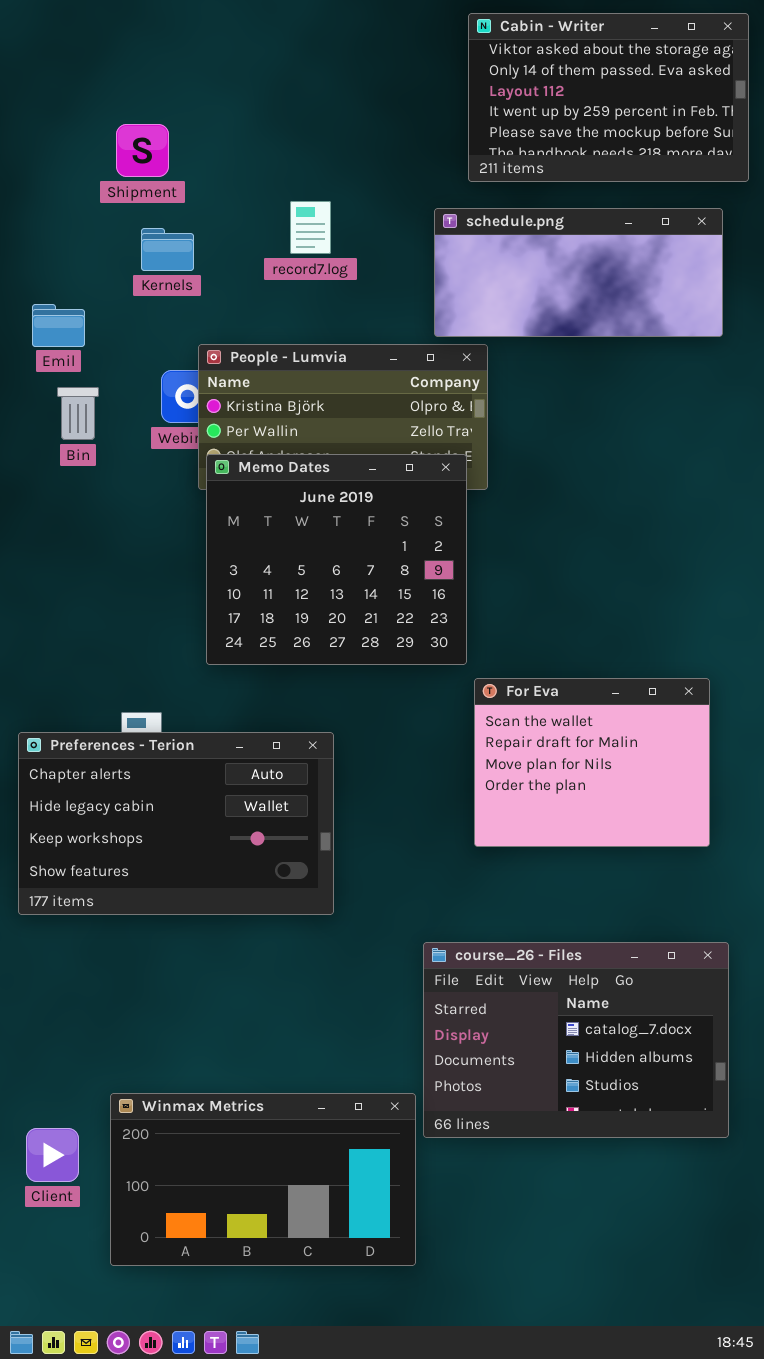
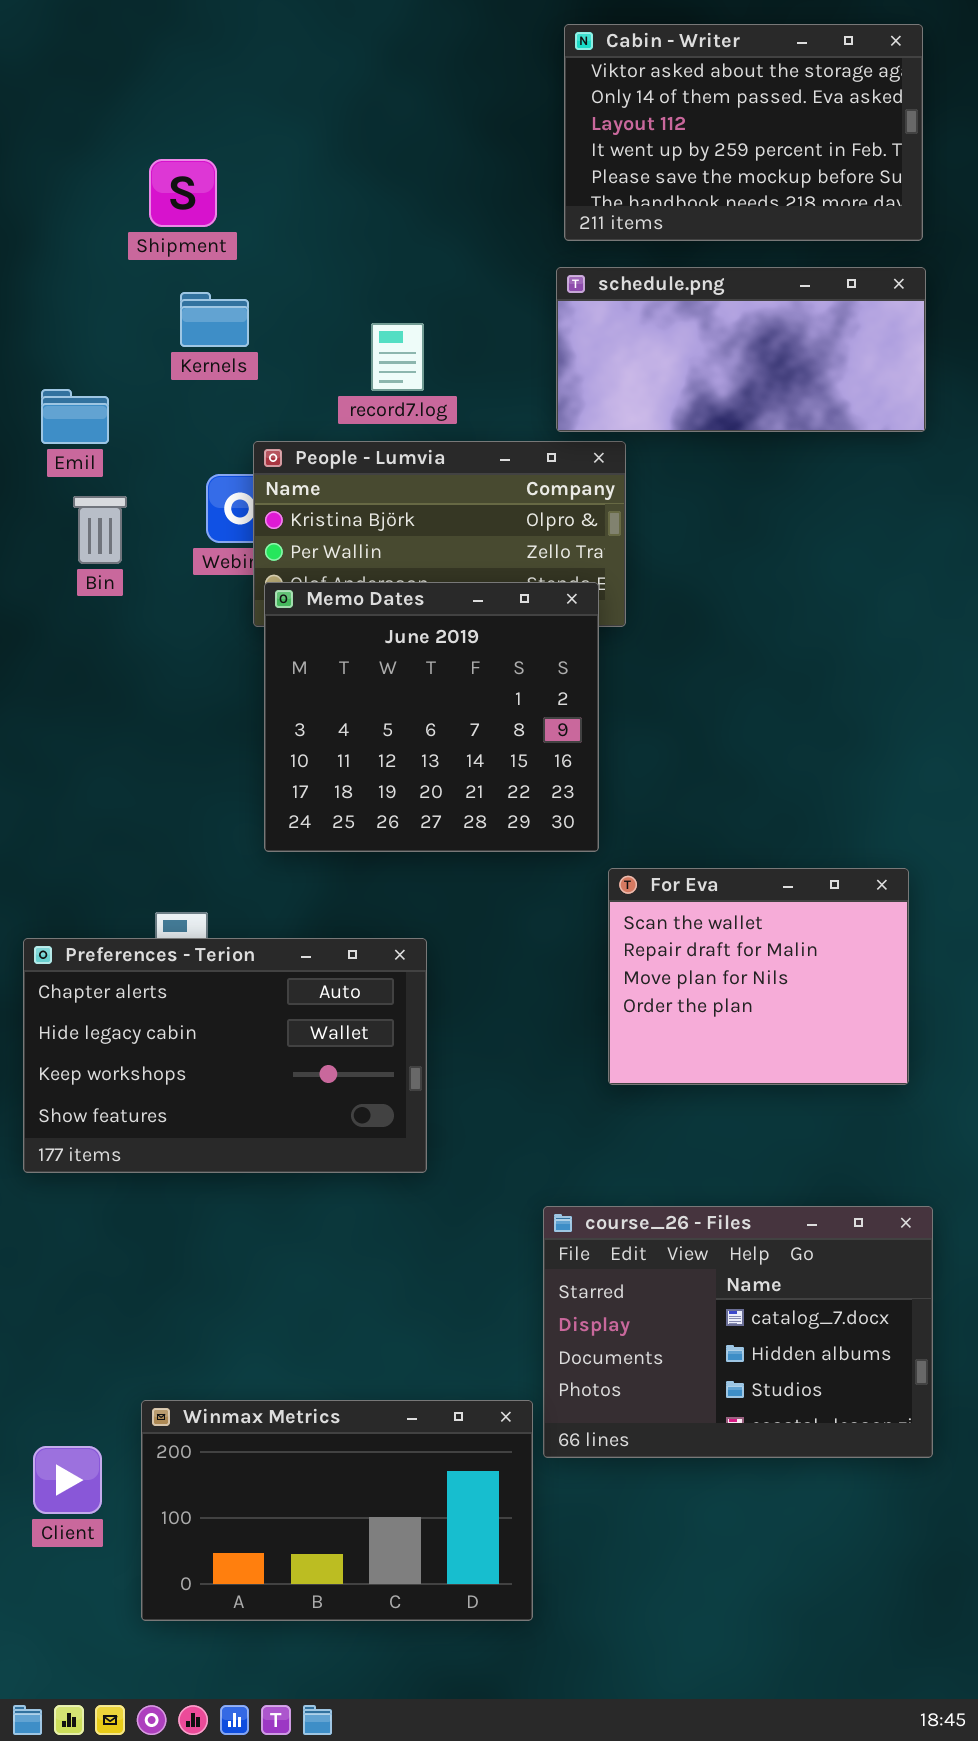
Cabin - Writer: [468,13,749,182] -> [564,24,923,241], moved
record7.log: [290,201,331,254] -> [371,323,424,391], moved

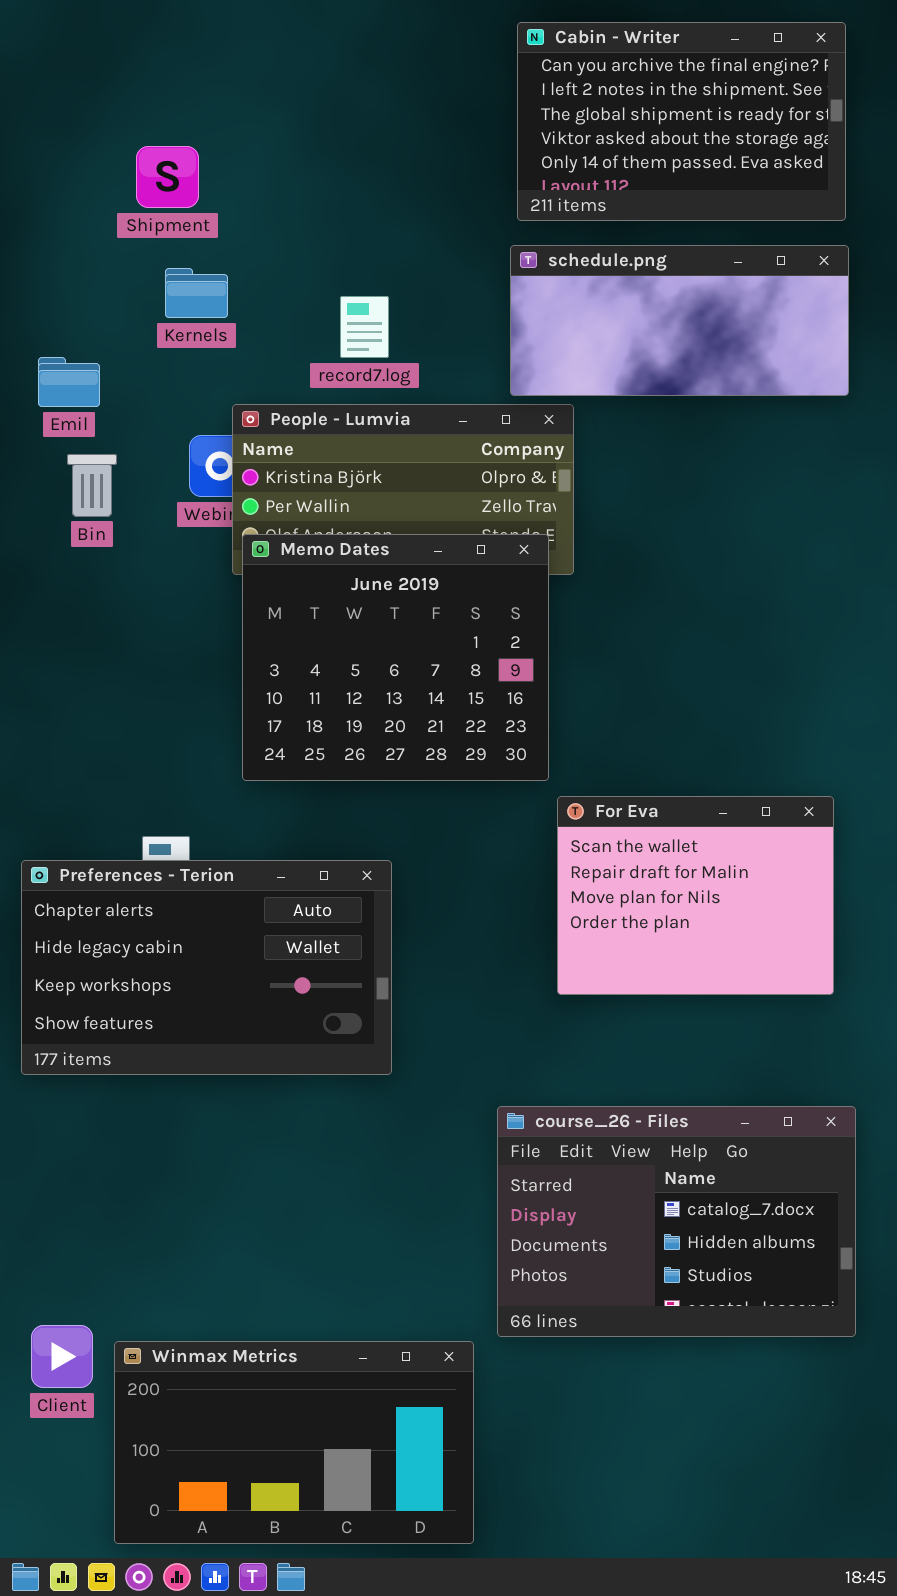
Cabin - Writer: [564,24,923,241] -> [517,22,846,221], scrolled up 3 rows
Winmax Metrics: [141,1400,533,1621] -> [114,1341,474,1544], moved

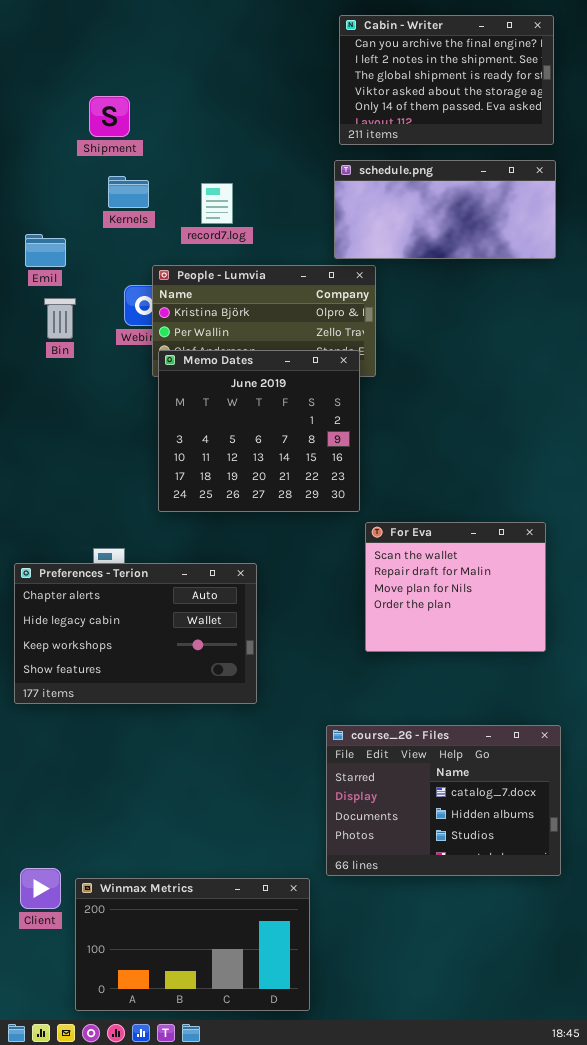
record7.log: [340,296,389,358] -> [201,183,233,224], moved

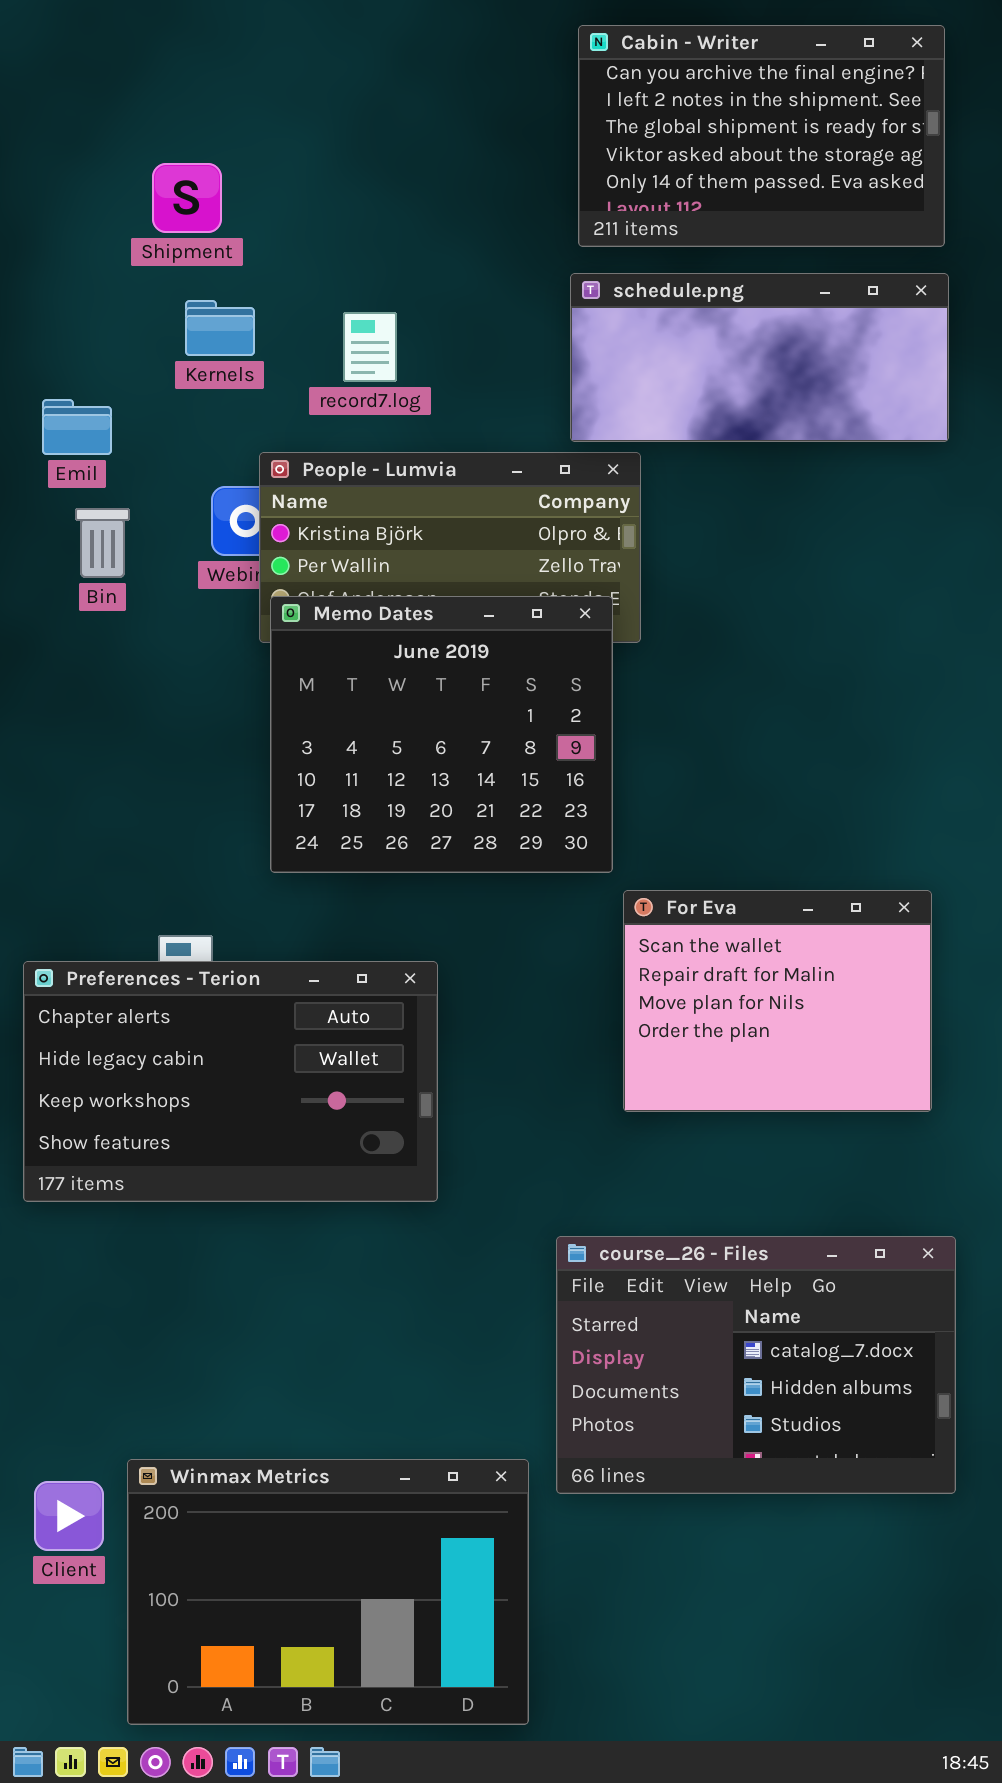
Winmax Metrics: [75,878,310,1011] -> [127,1459,529,1725], resized

